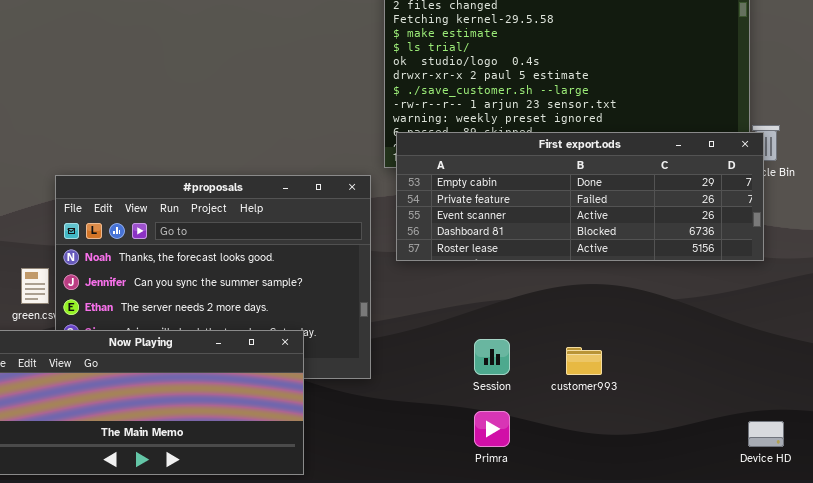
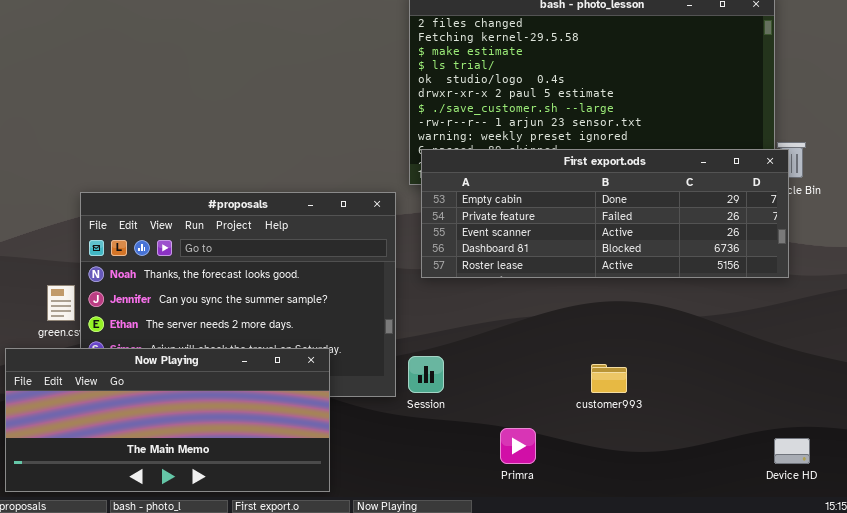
Session: [474,339,510,375] -> [408,356,444,393], moved

